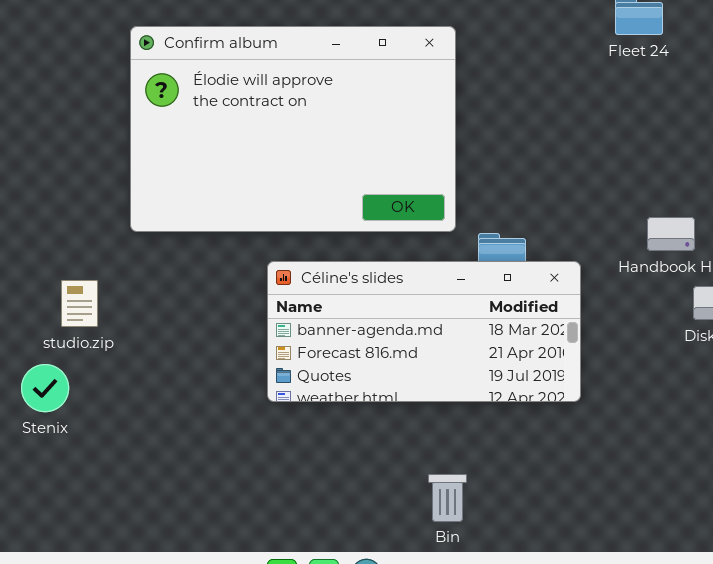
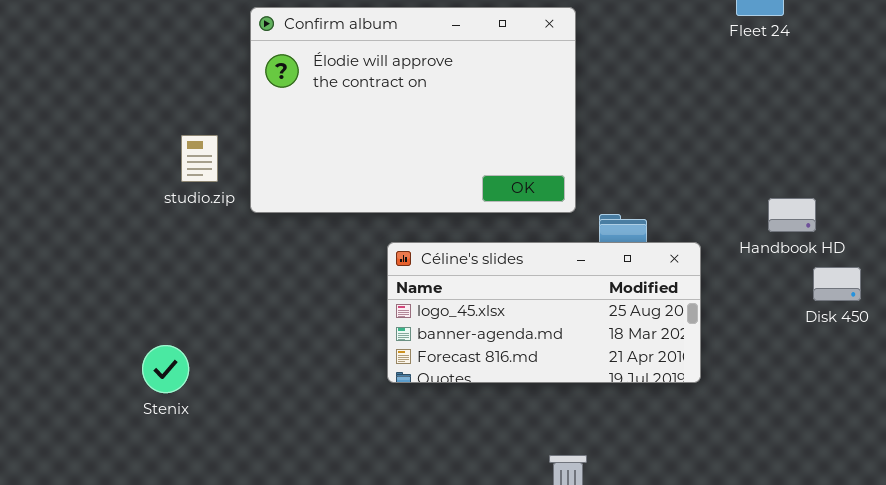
Céline's slides: [267,261,581,402] -> [387,242,701,383], scrolled up 1 row
studio.zip: [61,280,98,327] -> [181,135,218,182], moved

